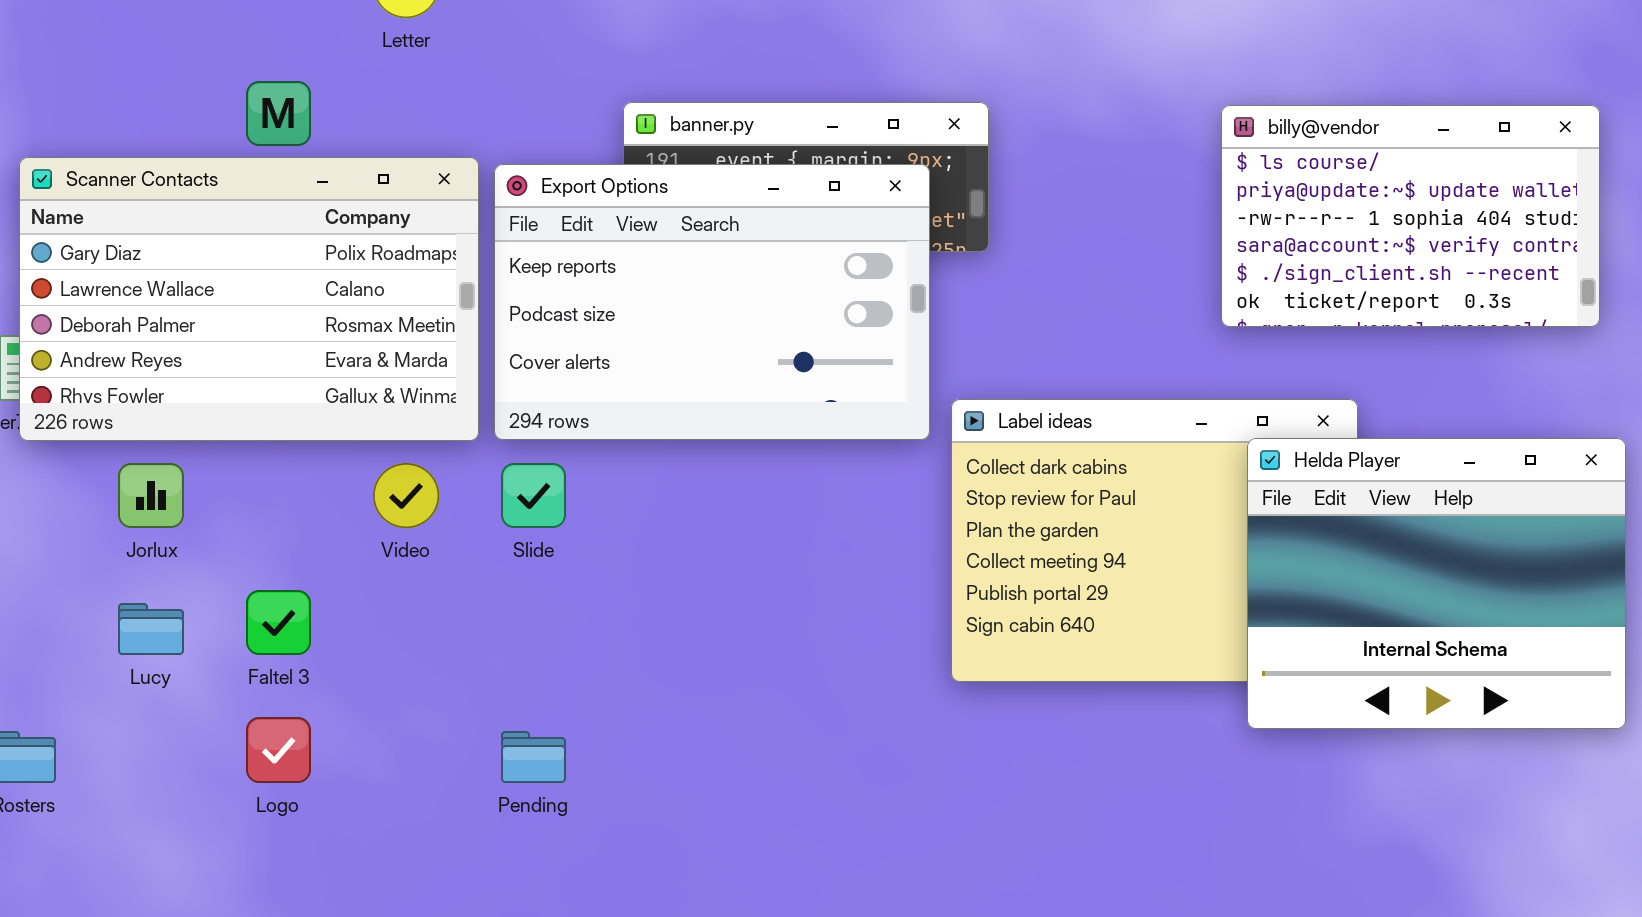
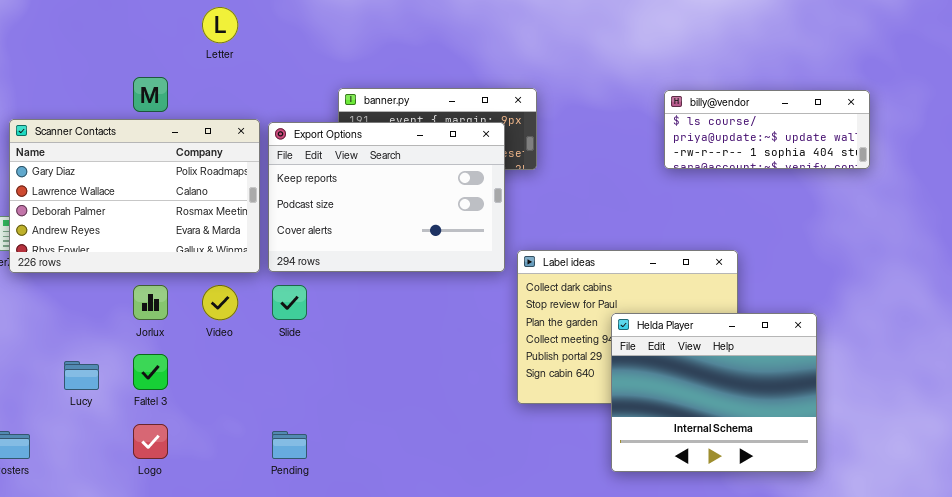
billy@vendor: [1221,105,1600,327] -> [664,90,870,169], resized
Helda Player: [1247,438,1626,729] -> [611,313,817,472], moved
Jorlux: [118,463,184,528] -> [133,285,168,320], moved

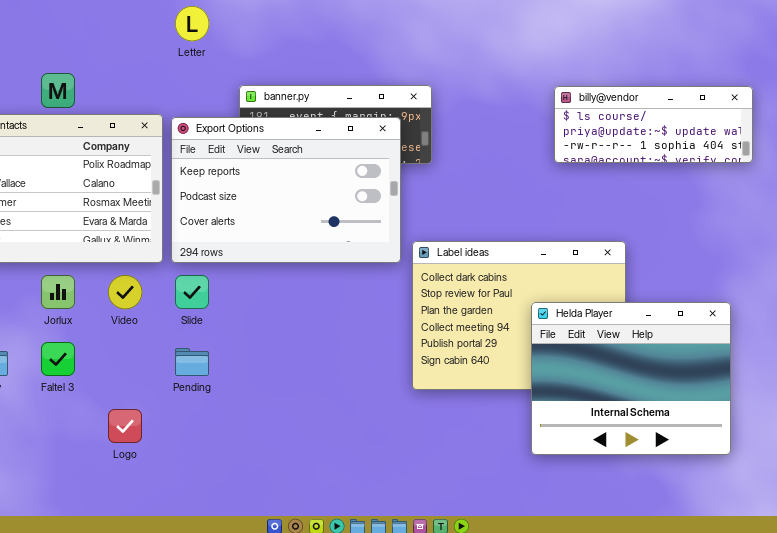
Letter: [202,7,238,43] -> [175,6,209,41], moved
Helda Player: [611,313,817,472] -> [531,302,731,455], moved
Logo: [133,424,168,459] -> [108,409,142,443], moved
Pending: [272,431,307,459] -> [175,348,209,376], moved

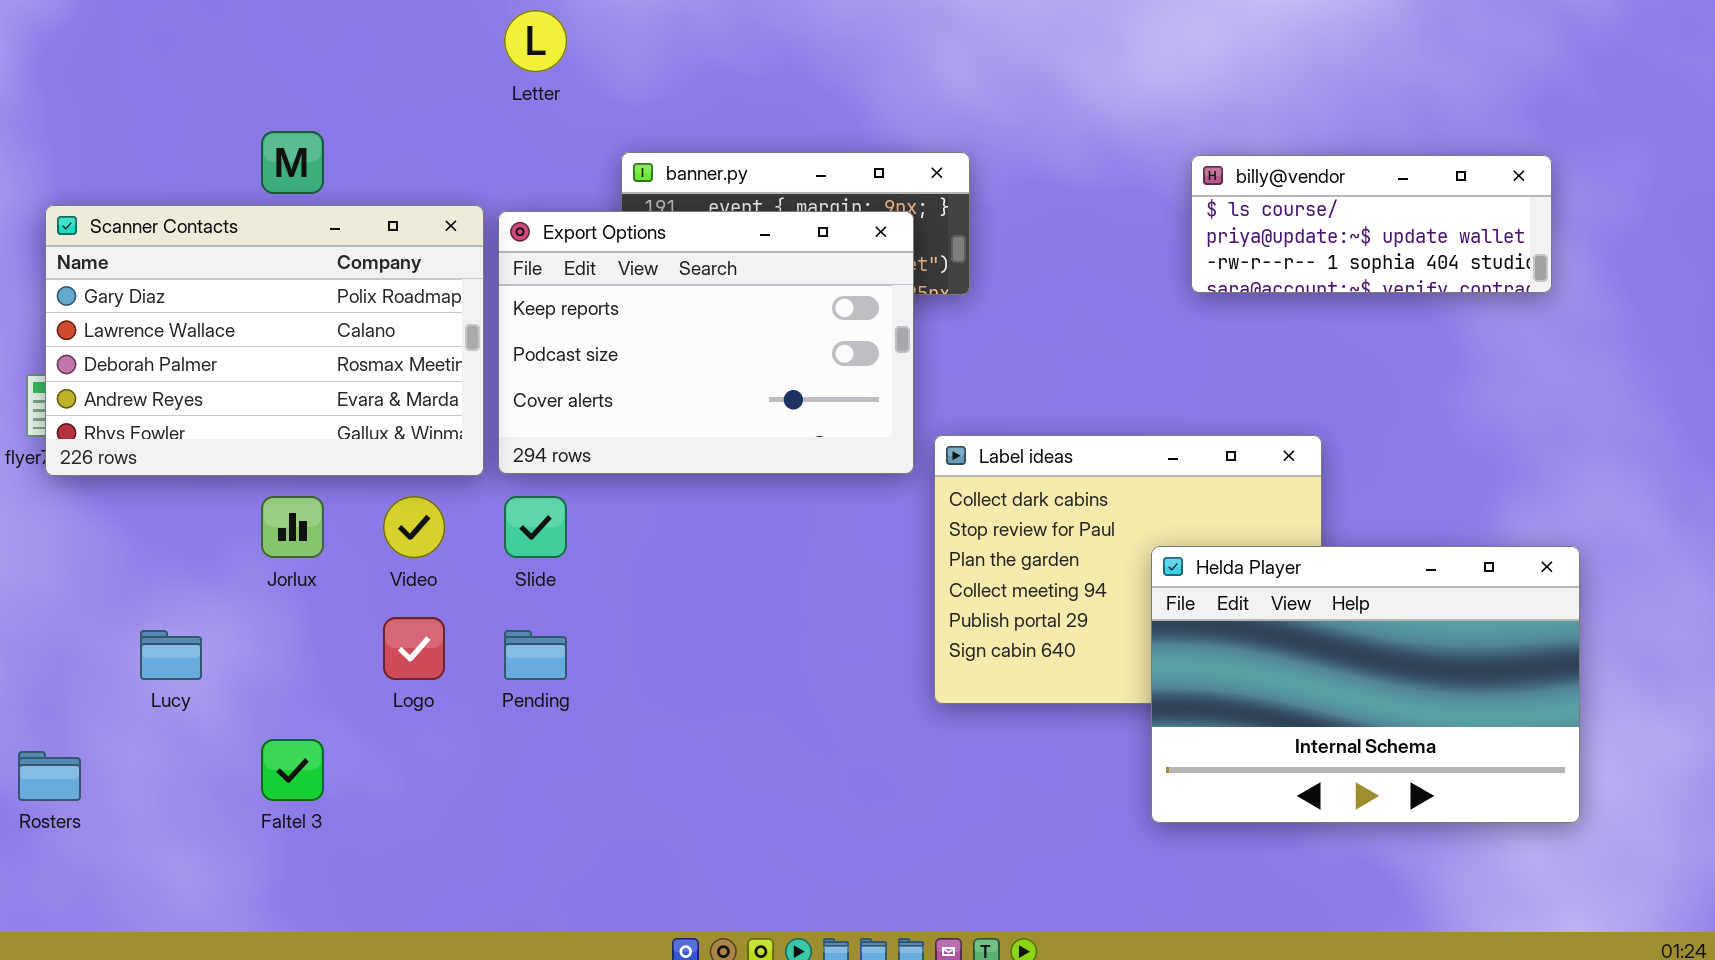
Helda Player: [531,302,731,455] -> [1151,546,1580,823], resized
Faltel 3: [41,342,75,376] -> [261,739,324,801], moved
Logo: [108,409,142,443] -> [383,617,445,680], moved

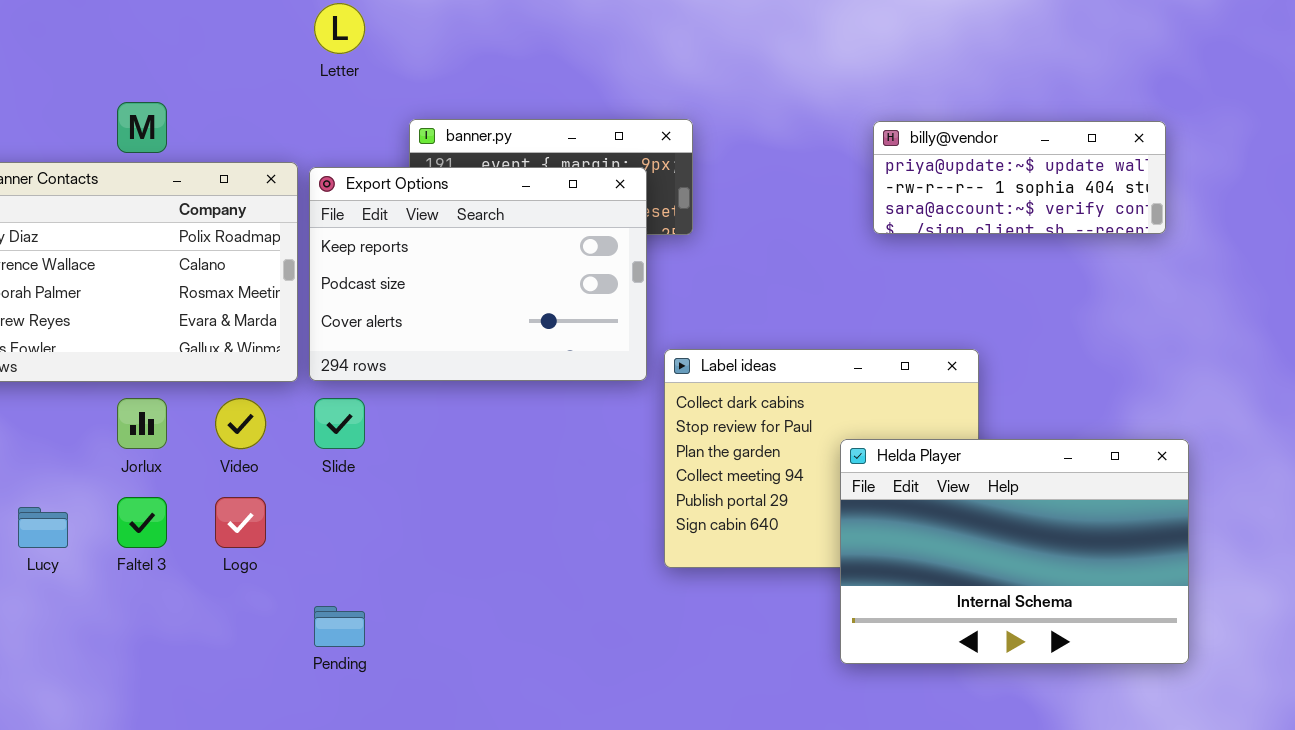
billy@vendor: [1191,155,1552,293] -> [873,121,1166,234], scrolled down 1 row
Pending: [504,630,567,680] -> [314,606,365,647], moved
Faltel 3: [261,739,324,801] -> [117,497,167,548], moved

